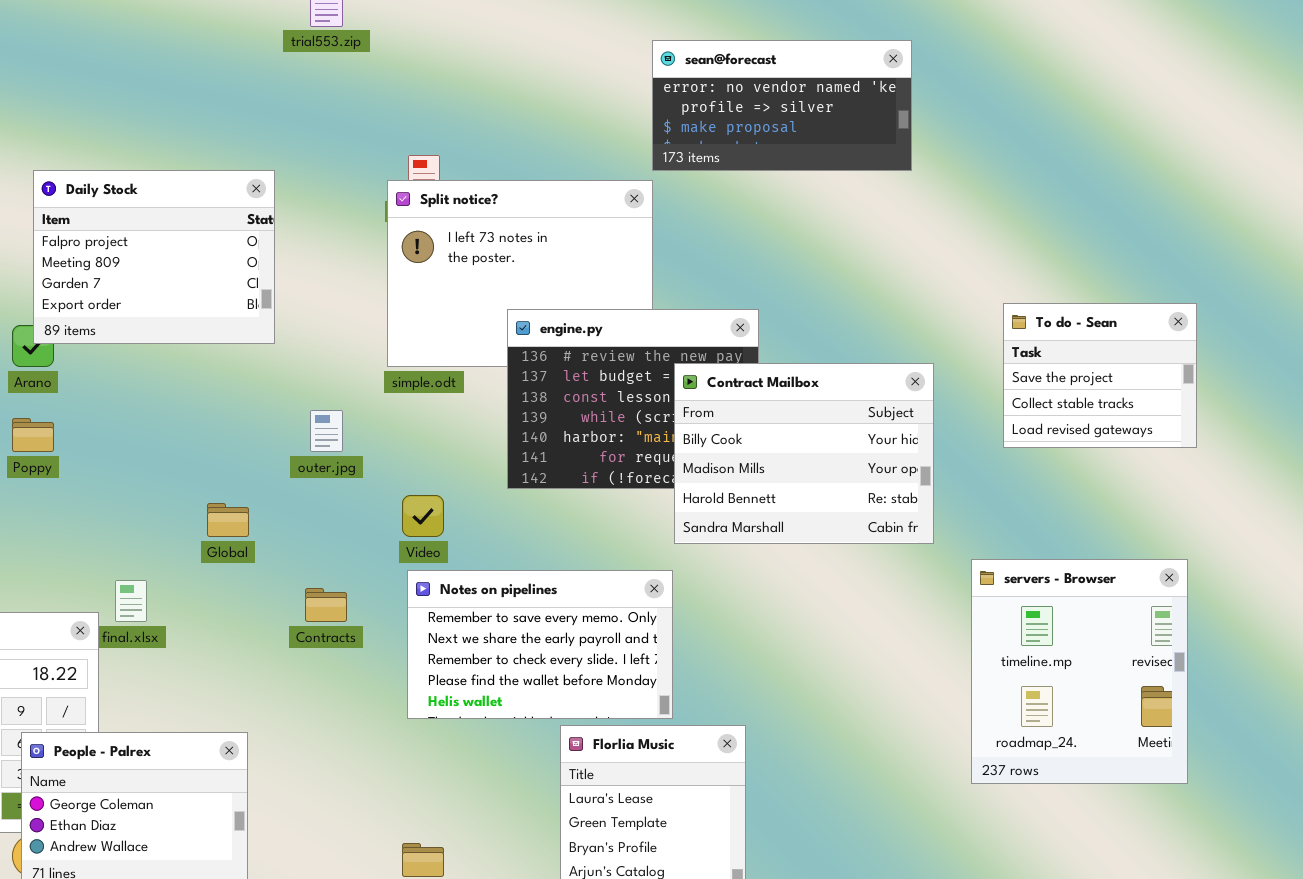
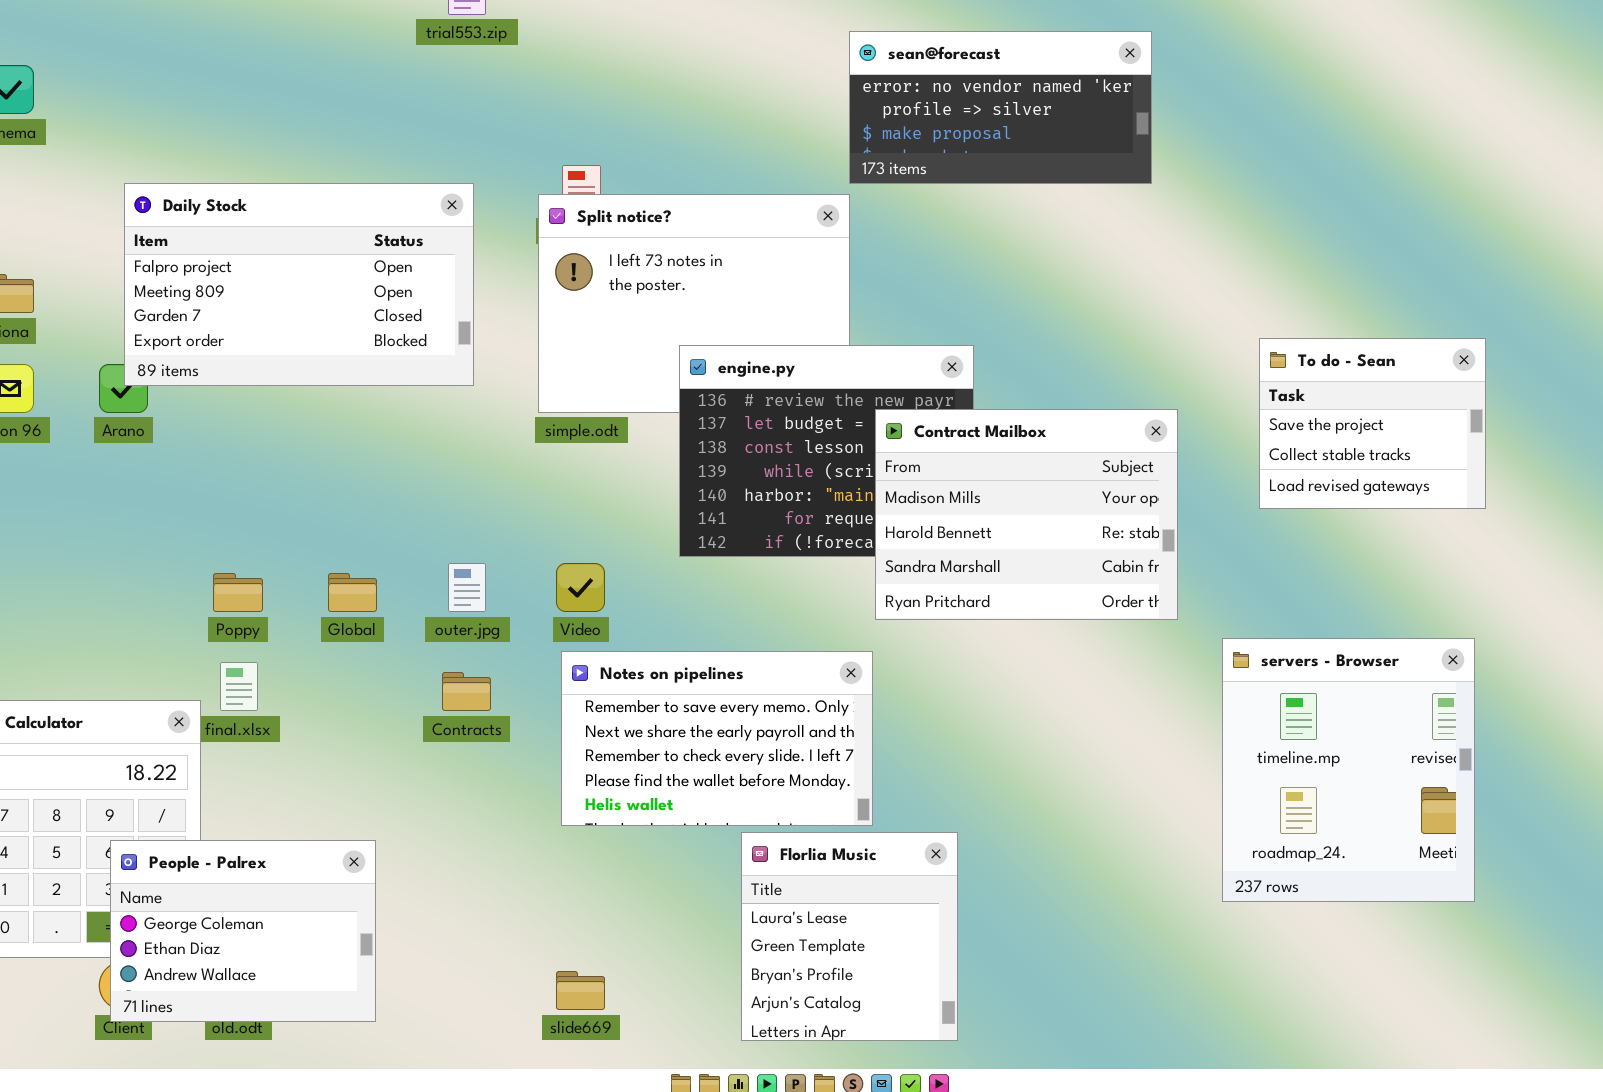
Daily Stock: [33,170,275,344] -> [124,183,474,386], resized
Contract Mailbox: [674,363,934,544] -> [875,409,1178,620], scrolled down 1 row
outer.jpg: [310,410,343,452] -> [448,563,486,612], moved
Poppy: [12,418,54,452] -> [213,573,263,612], moved

